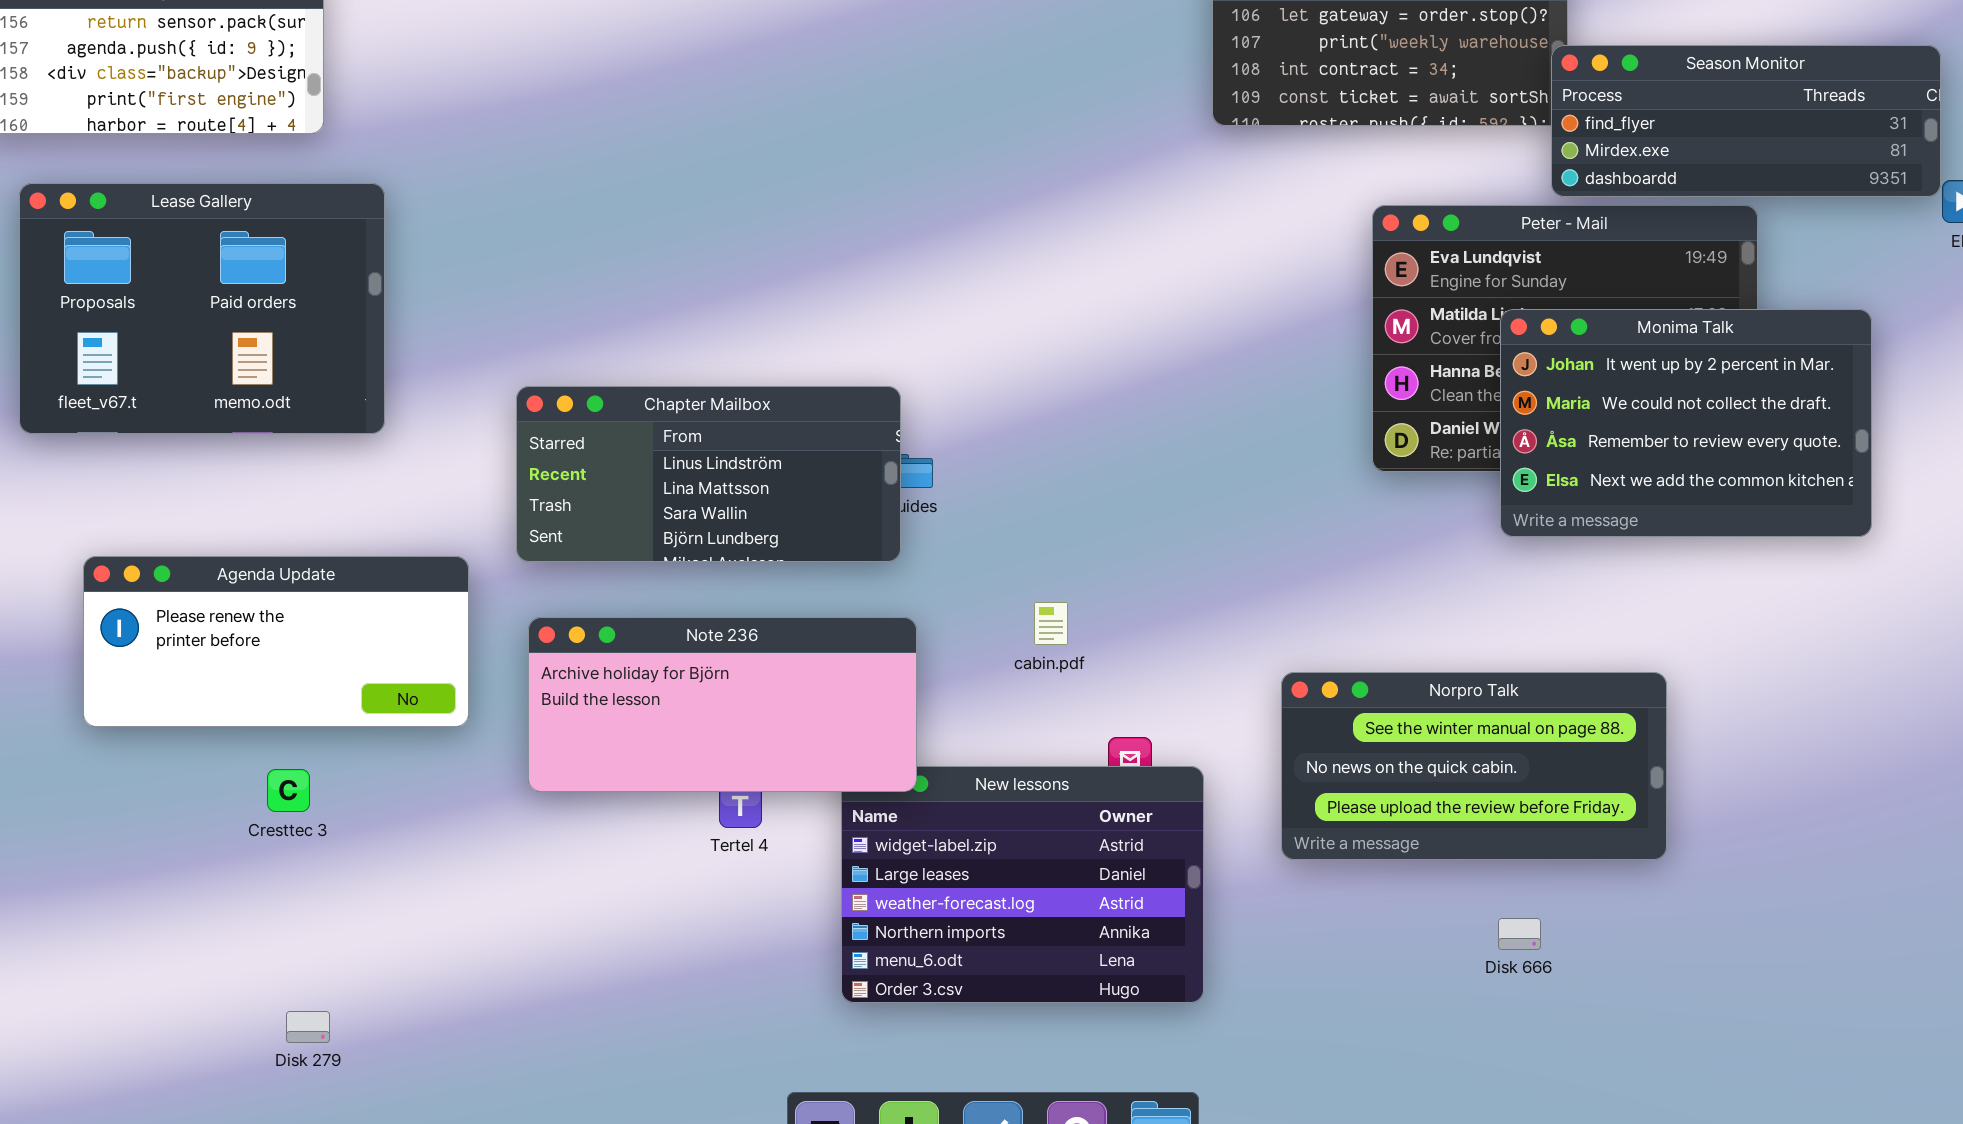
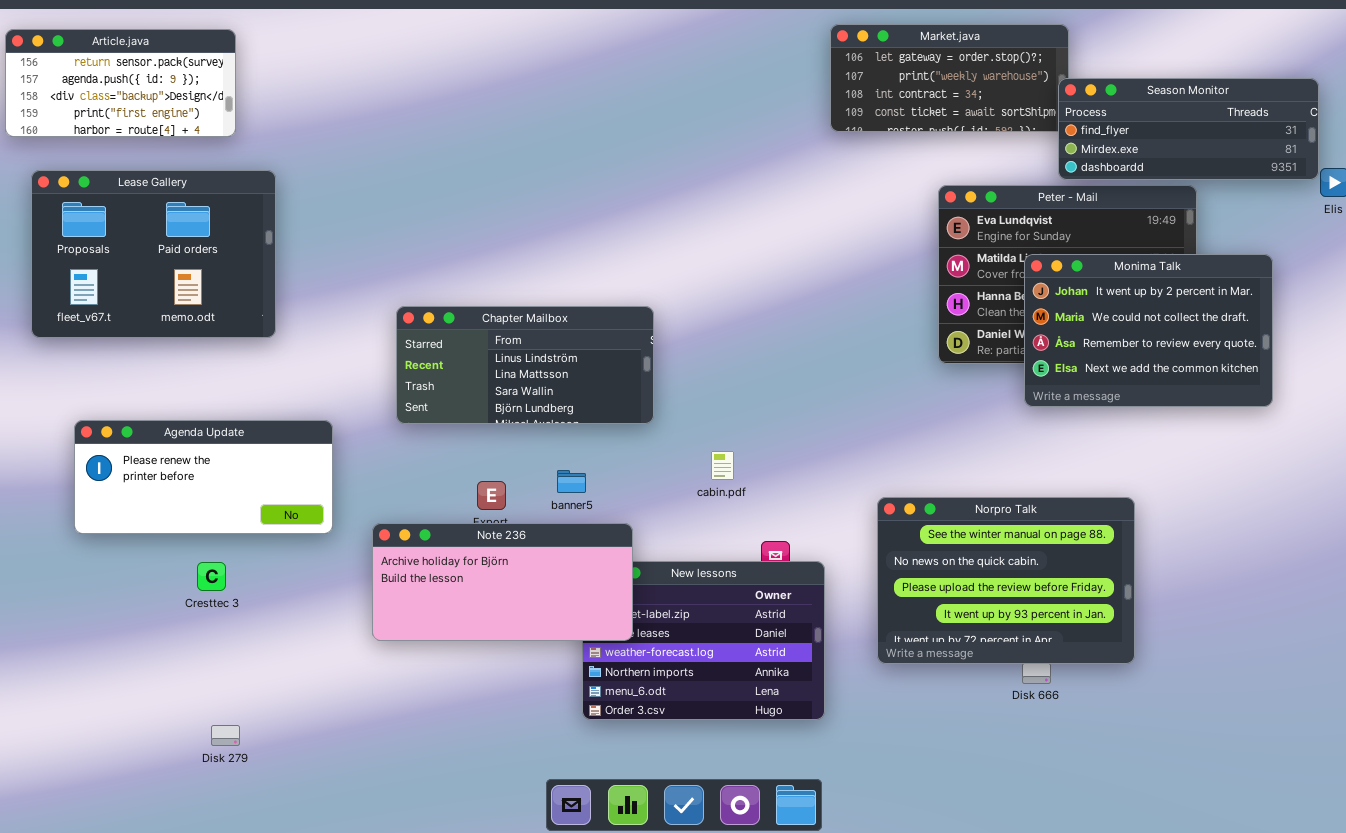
Chapter Mailbox: [516,386,901,562] -> [396,306,654,424], moved
Note 236: [528,617,917,792] -> [372,523,633,641], moved
Norpro Talk: [1281,672,1667,860] -> [877,497,1135,664], resized

